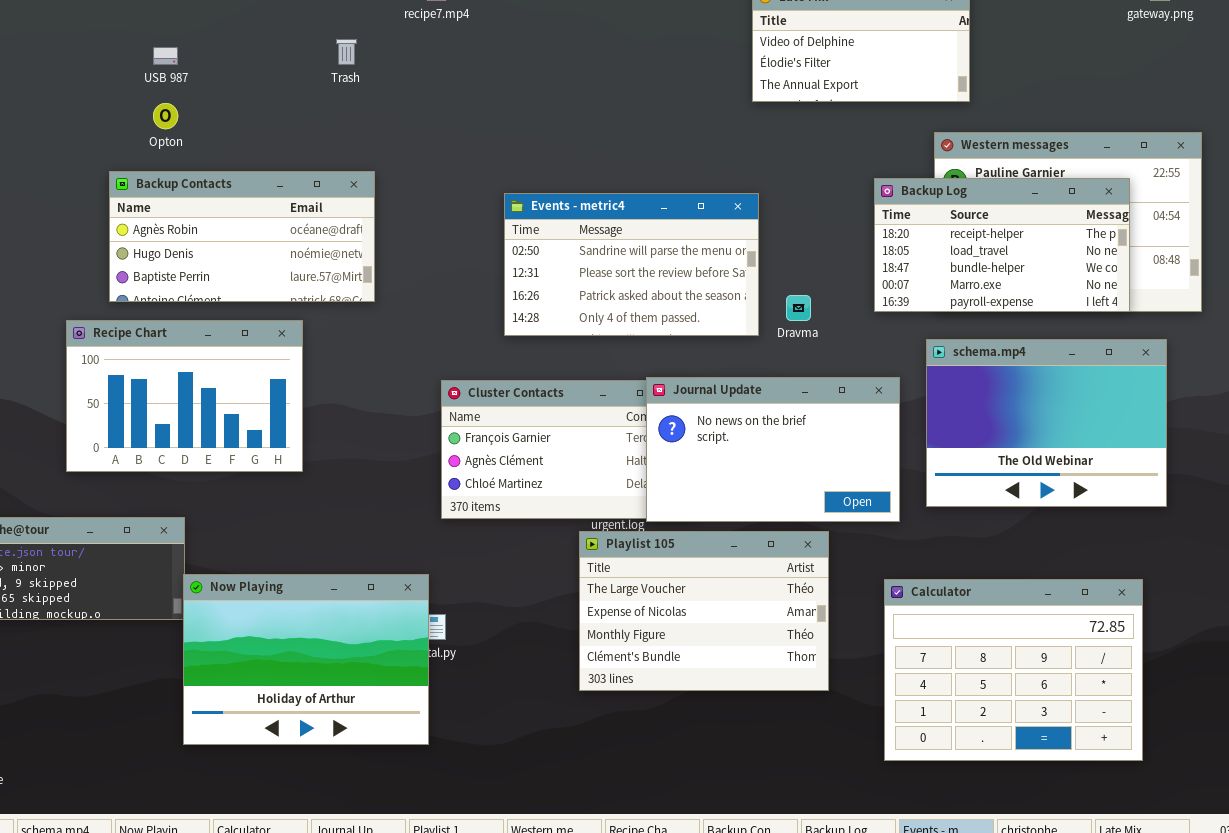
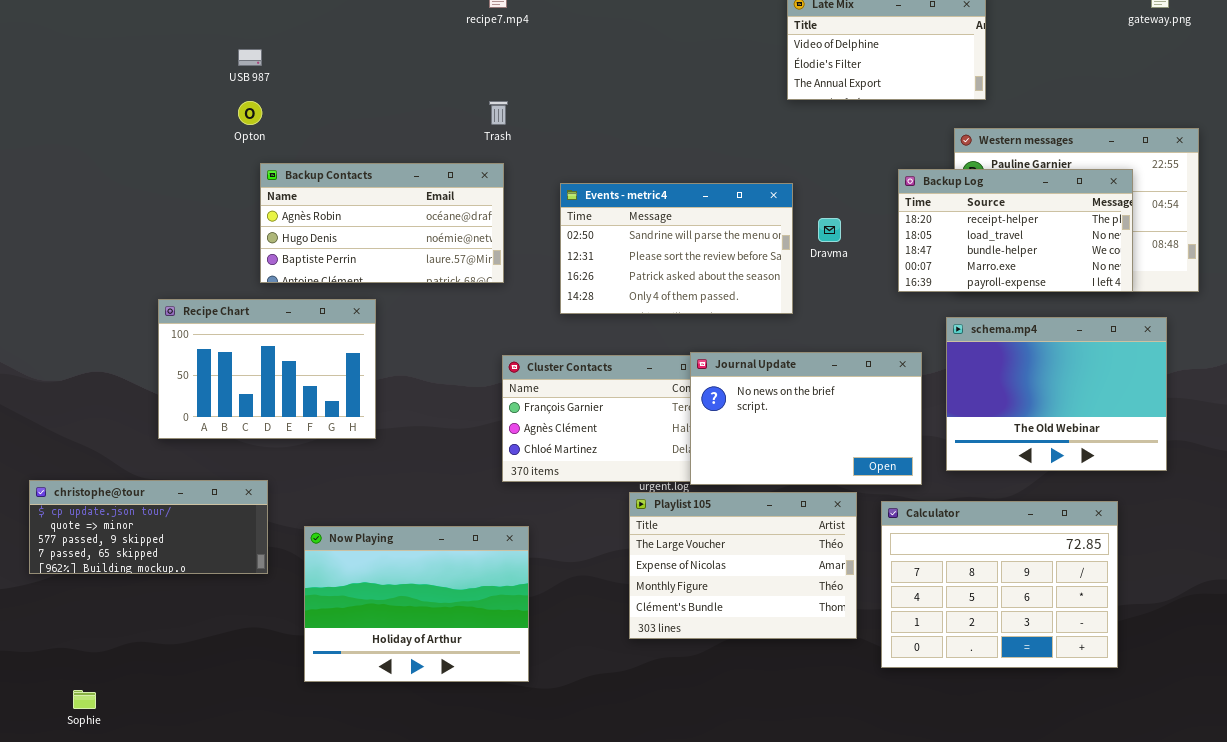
Trash: [336,39,357,65] -> [489,101,508,125], moved
Backup Contacts: [109,171,375,302] -> [260,163,504,283], moved
Dravma: [786,295,811,321] -> [818,218,841,242], moved
Now Playing: [183,574,429,745] -> [304,526,529,682], moved
Calculator: [884,579,1143,761] -> [881,501,1118,668], moved

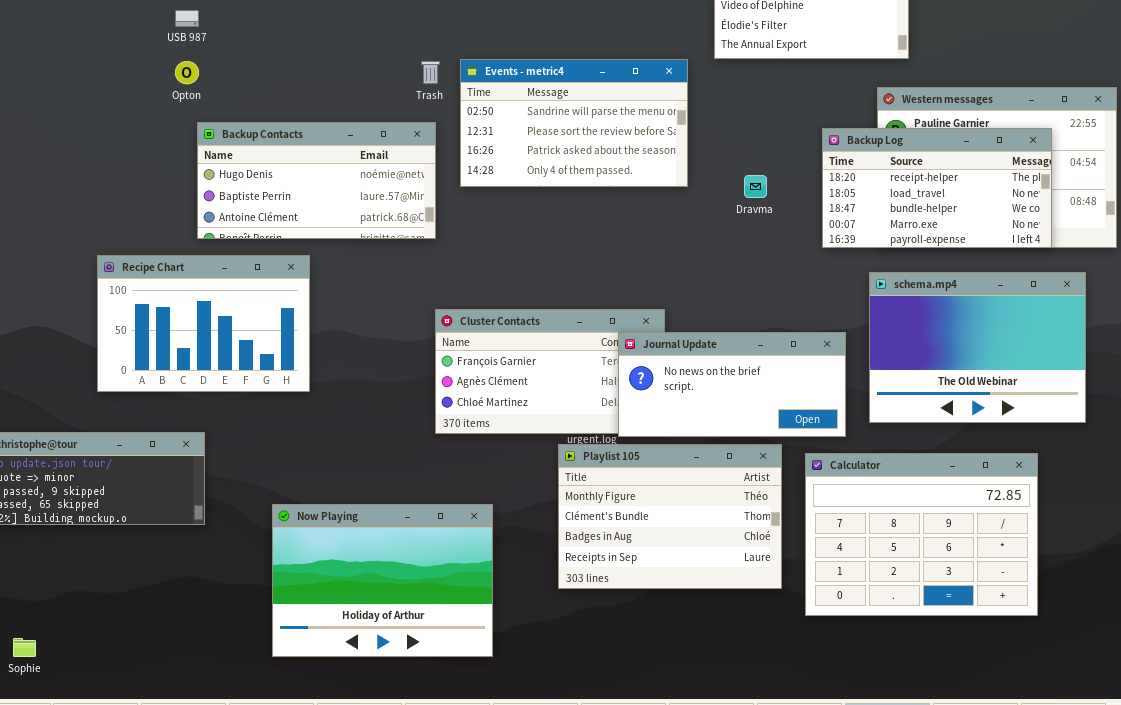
Backup Contacts: [260,163,504,283] -> [197,122,436,239], scrolled down 1 row
Events - metric4: [560,183,793,314] -> [460,59,688,187], moved
Journal Update: [690,352,922,485] -> [618,332,846,437], resized
Playlist 105: [629,492,857,639] -> [558,444,782,589], scrolled down 2 rows
Now Playing: [304,526,529,682] -> [272,504,493,657], moved

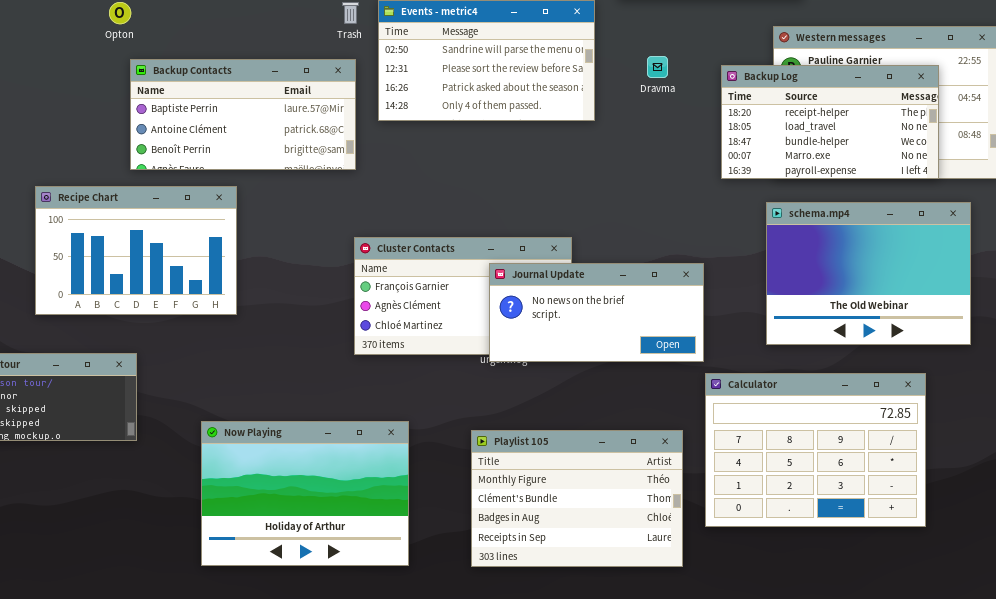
Backup Contacts: [197,122,436,239] -> [130,59,356,170], scrolled down 1 row
Dravma: [744,175,767,198] -> [647,56,668,78], moved
Journal Update: [618,332,846,437] -> [489,263,704,362], moved
Playlist 105: [558,444,782,589] -> [471,430,683,567], moved

